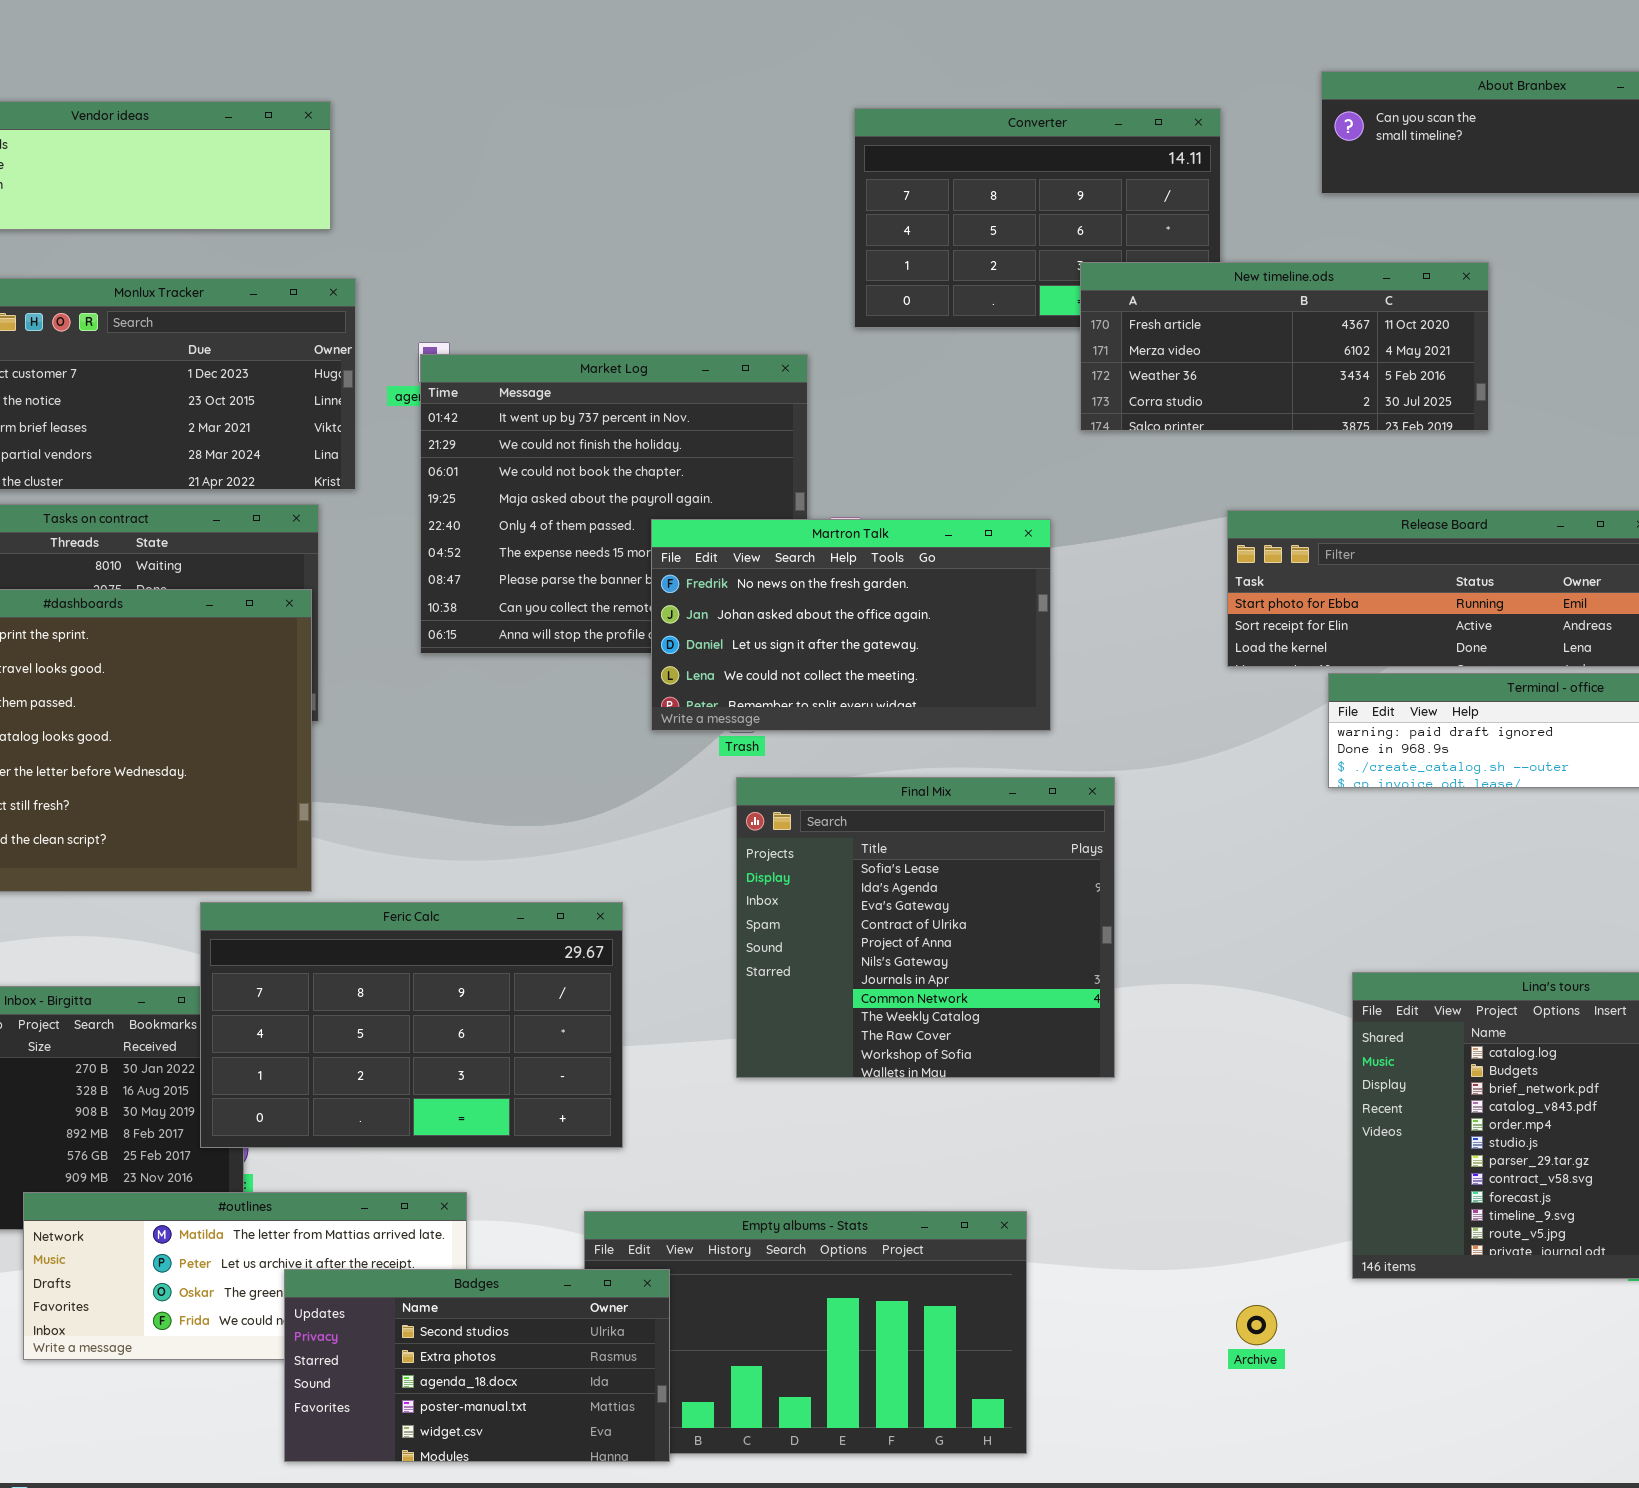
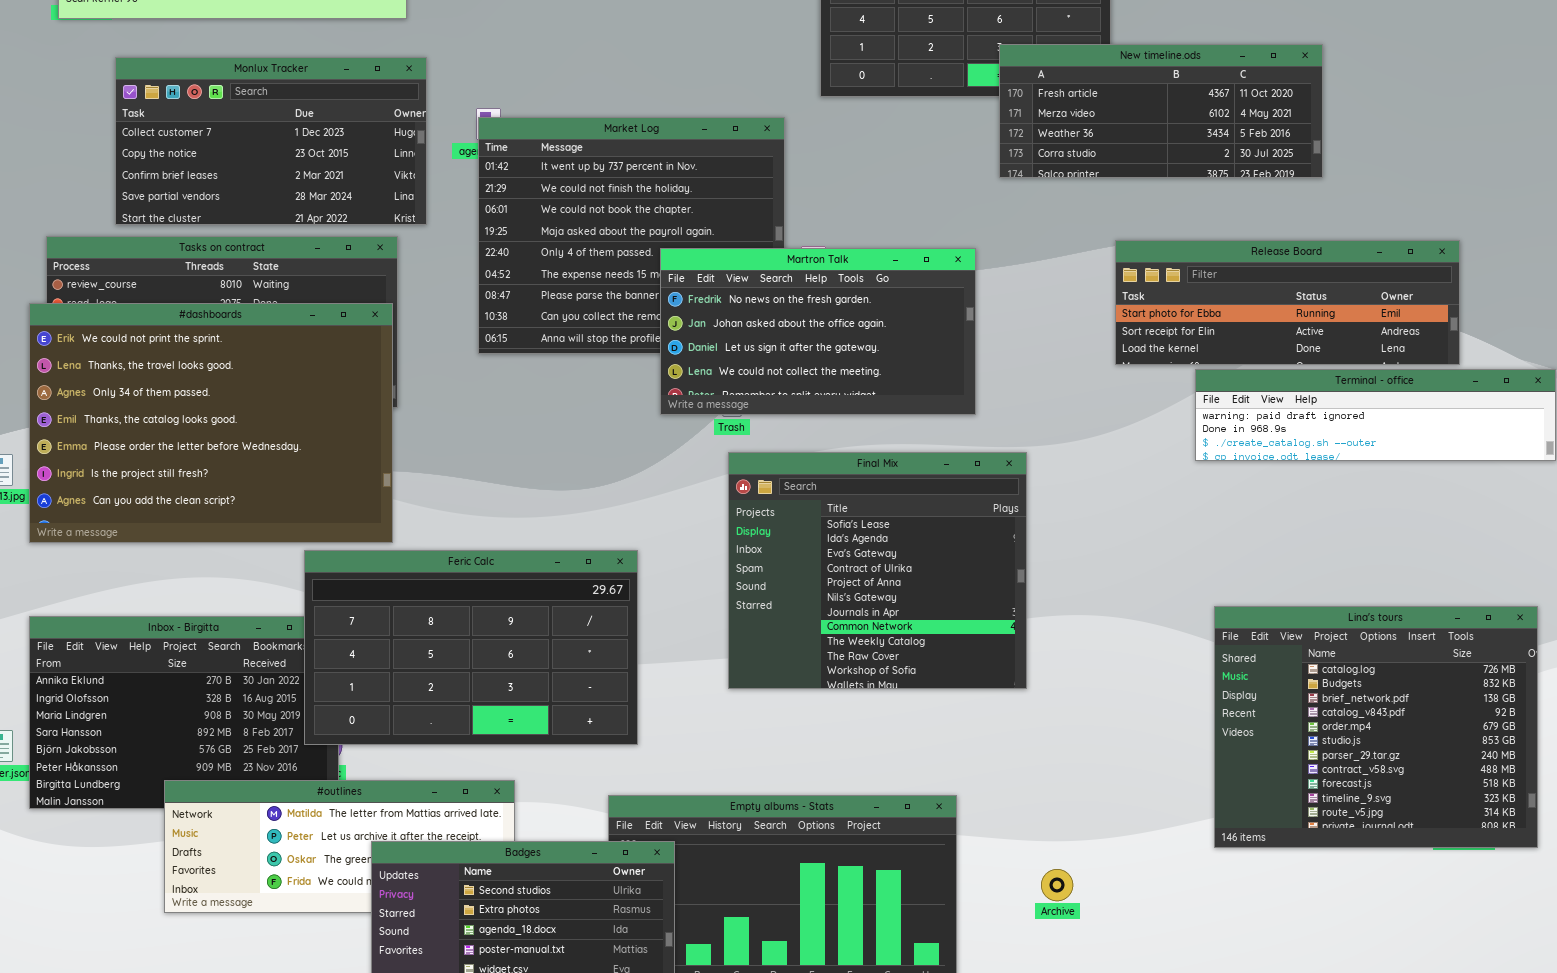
Archive: [1236,1305,1277,1345] -> [1041,869,1073,901], moved

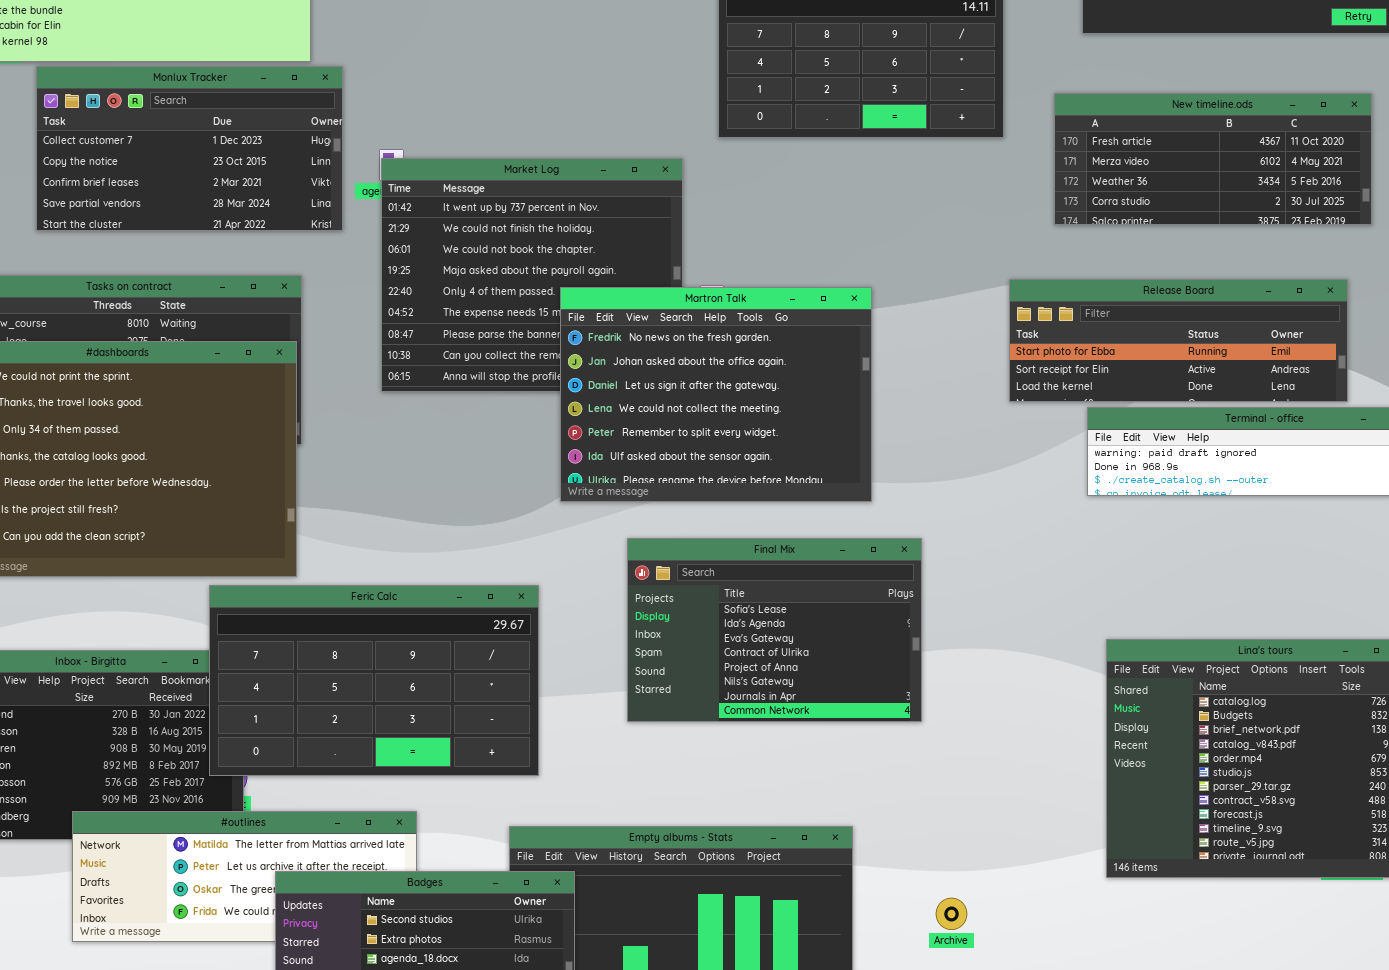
New timeline.ods: [999,44,1323,178] -> [1054,93,1372,225], moved
Monlux Tracker: [115,57,427,225] -> [36,66,343,231], moved
Martron Talk: [660,248,976,415] -> [560,287,872,502], resized
Final Mix: [728,452,1027,689] -> [627,538,922,722], resized

